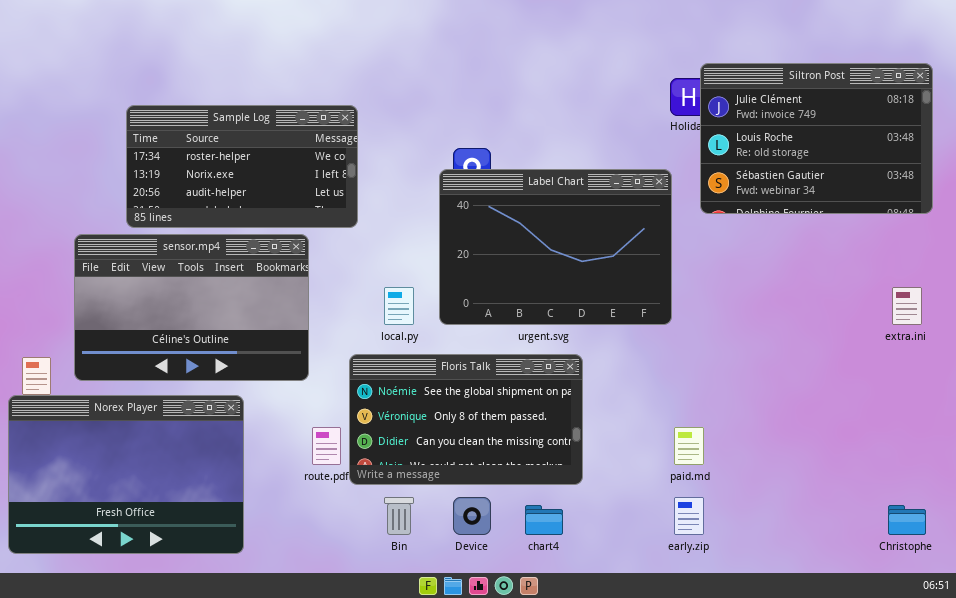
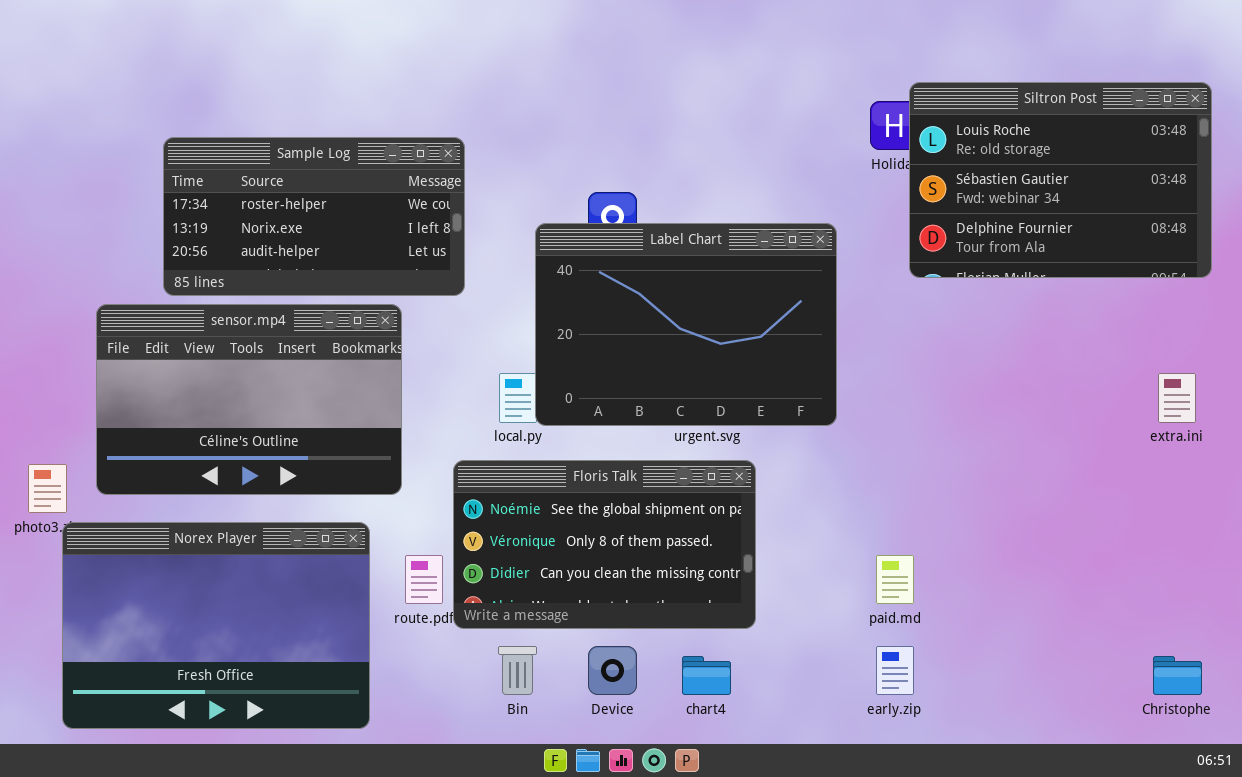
Siltron Post: [700,63,933,214] -> [909,82,1212,278], scrolled down 1 row
Label Chart: [439,169,672,325] -> [535,223,837,426], moved
Norex Player: [8,395,244,554] -> [62,522,370,729], moved

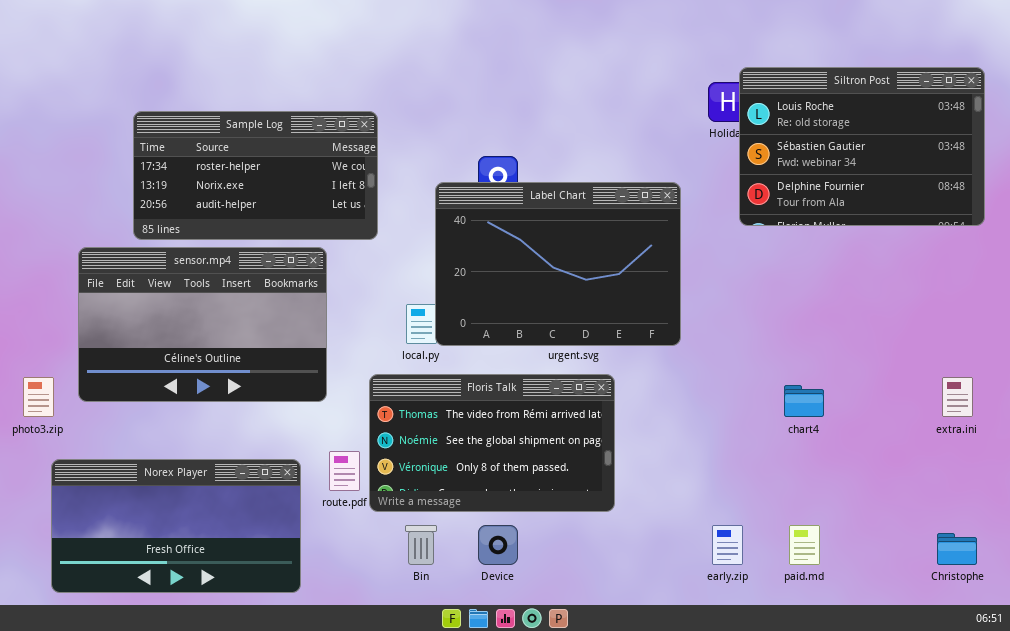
extra.ini: [1158,373,1196,423] -> [942,377,973,417], moved
Floris Talk: [453,460,756,629] -> [369,374,615,512], scrolled up 1 row
Norex Player: [62,522,370,729] -> [51,459,301,593], resized
paid.md: [876,555,914,604] -> [789,525,820,565], moved
chart4: [682,656,731,695] -> [784,385,824,417], moved

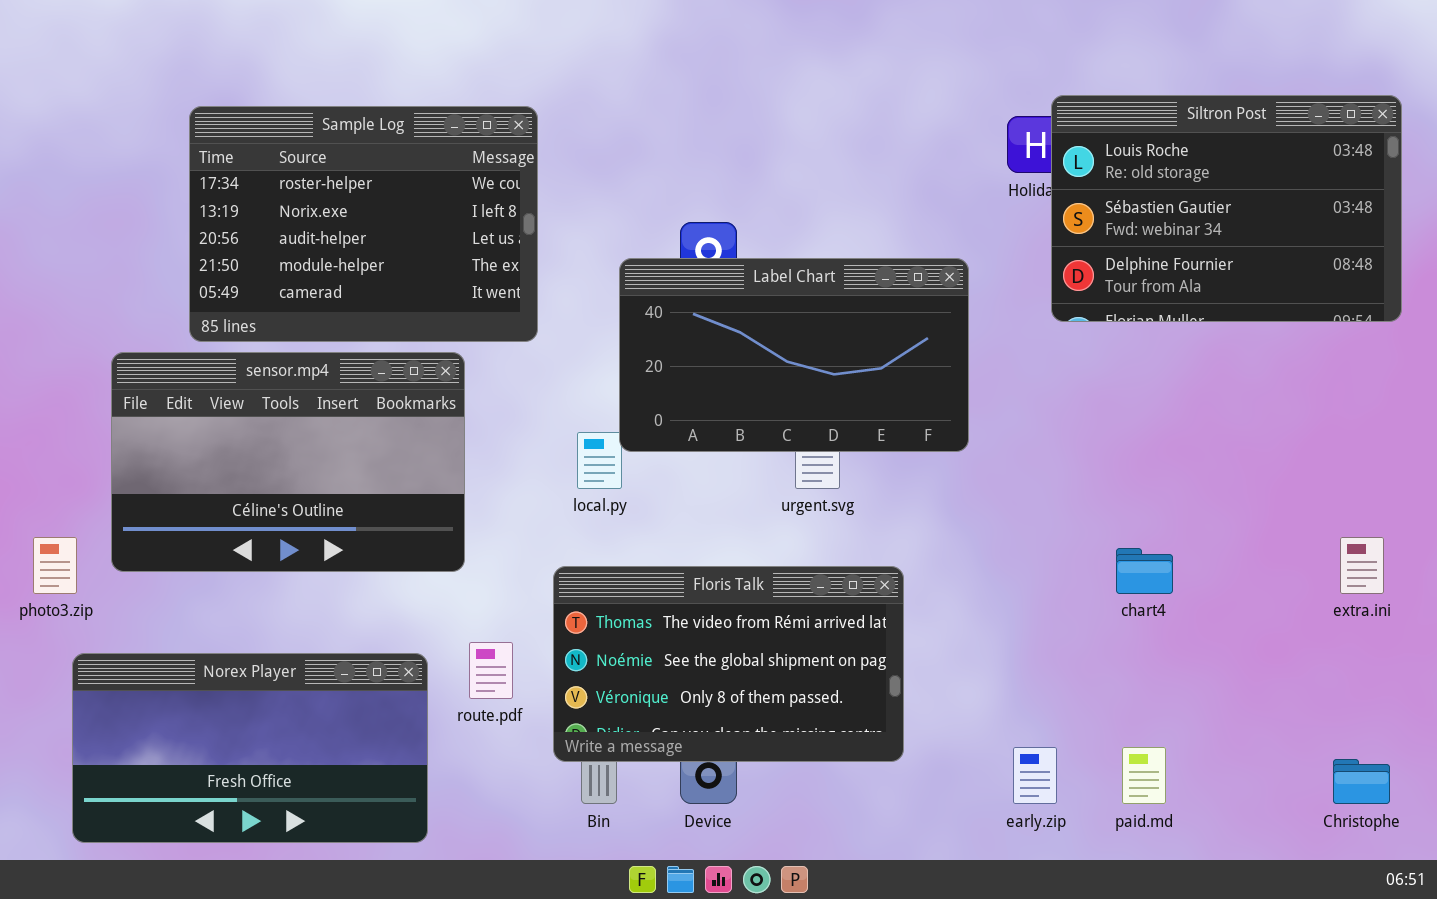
Sample Log: [133,111,378,240] -> [189,106,538,342], resized
Label Chart: [435,182,681,346] -> [619,258,969,452], resized
Floris Talk: [369,374,615,512] -> [553,566,904,762], moved

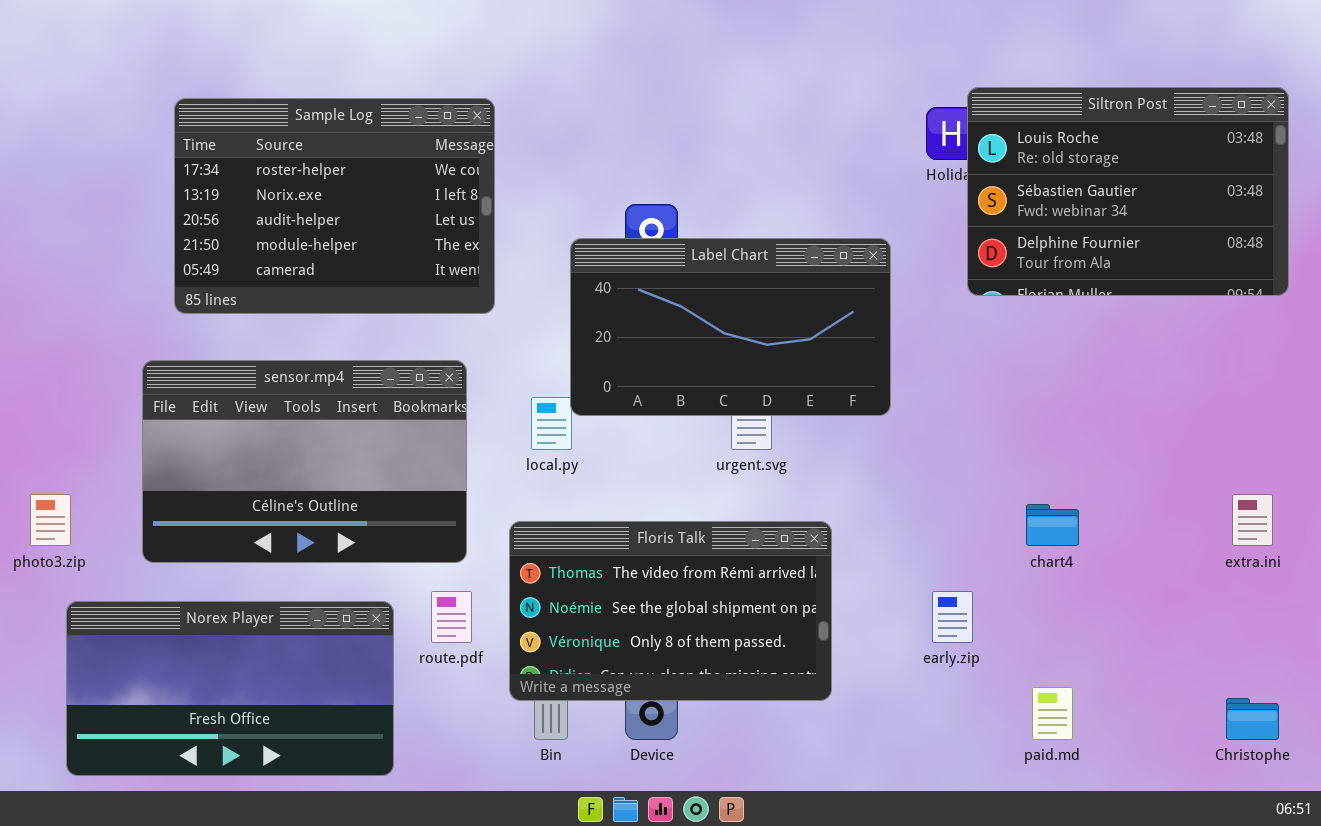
sensor.mp4: [111,352,465,572] -> [142,360,467,563], moved
early.zip: [1013,747,1057,804] -> [932,591,973,643], moved

